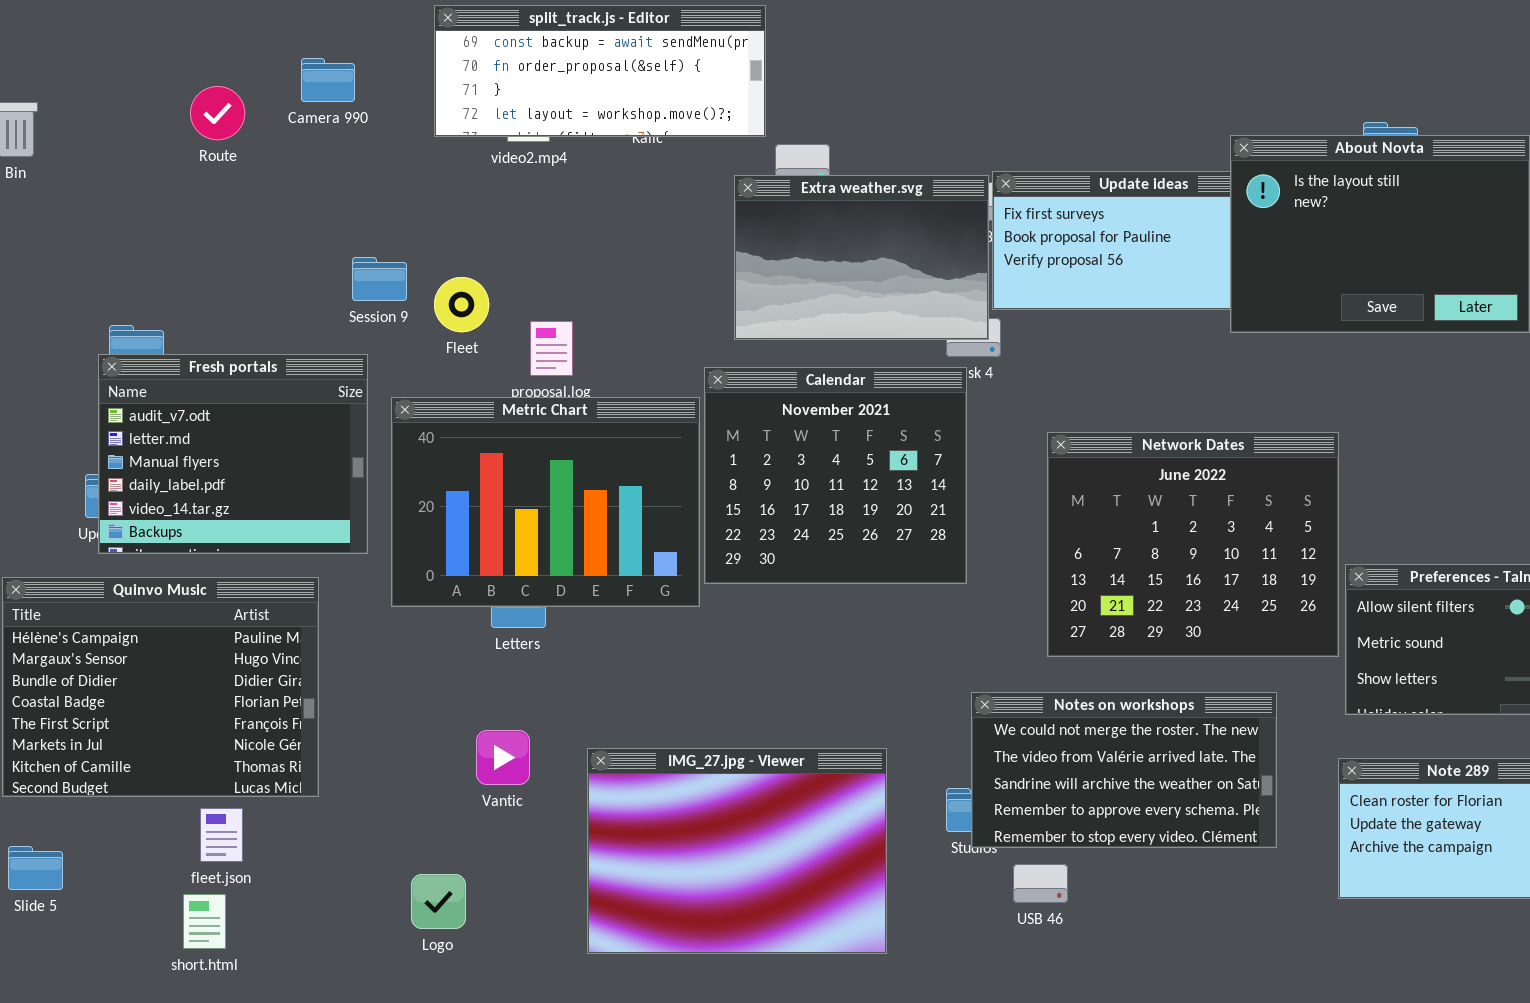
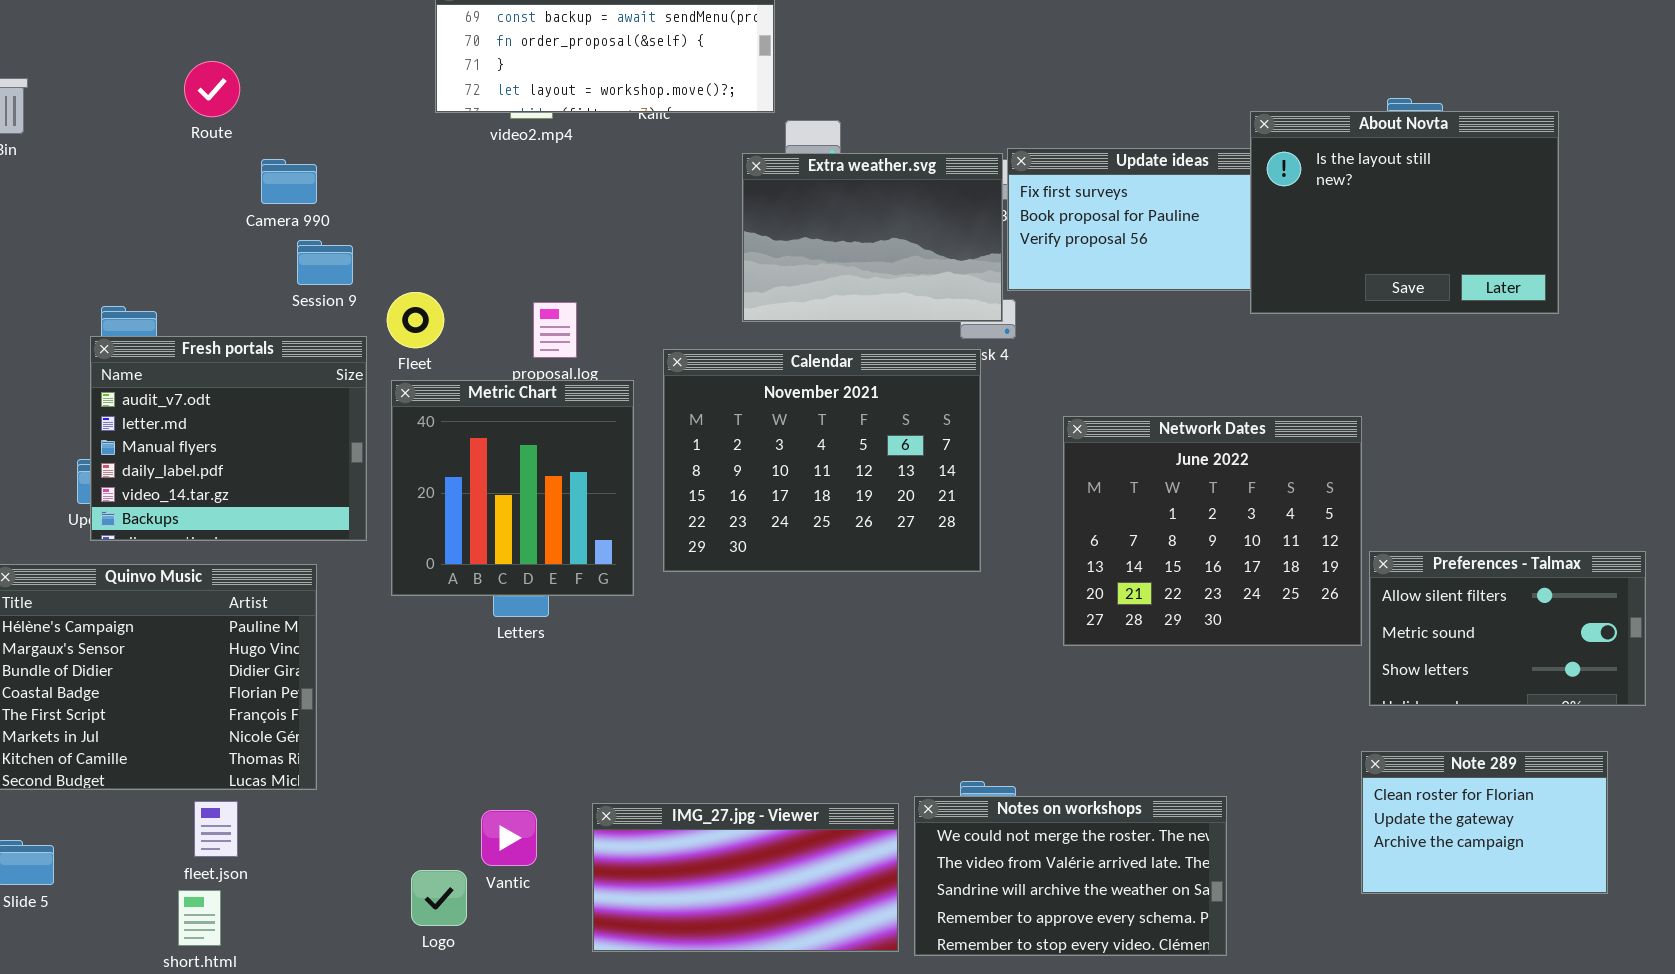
Camera 990: [301,58,355,102] -> [261,159,317,204], moved
Session 9: [352,257,407,301] -> [297,240,353,285], moved
Fleet: [434,277,489,332] -> [387,292,444,348], moved
Calendar: [704,367,967,584] -> [663,349,981,572], resized
Metric Chart: [391,397,700,607] -> [391,380,634,596], resized
Notes on workshops: [971,692,1277,848] -> [914,796,1227,956], moved
Vantic: [476,730,530,785] -> [481,810,537,866], moved
IMG_27.jpg - Viewer: [587,748,887,954] -> [592,803,899,952], resized

